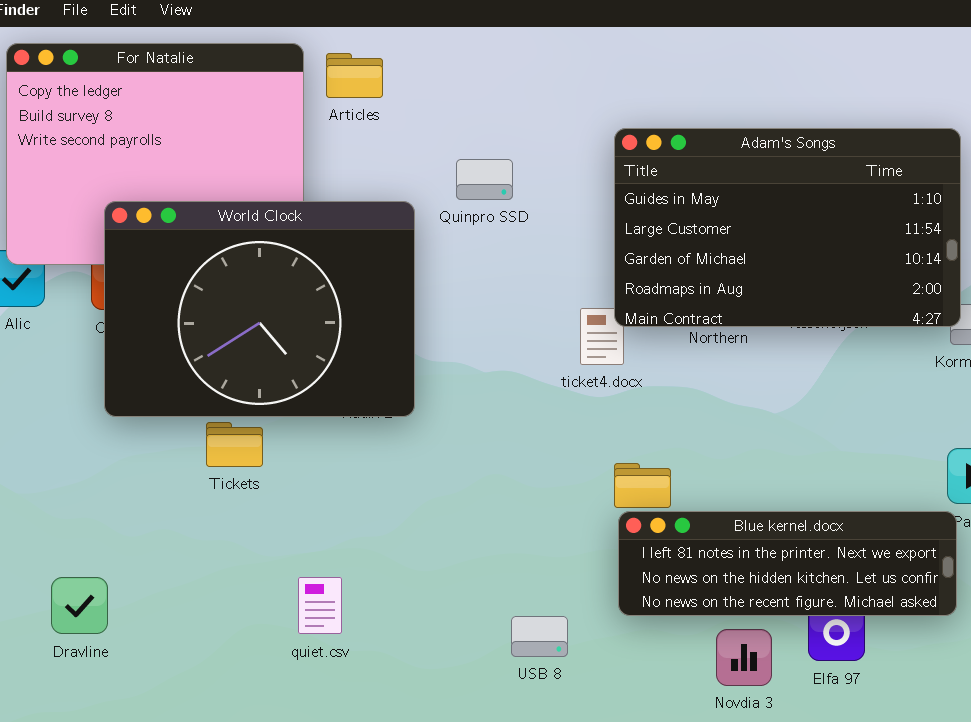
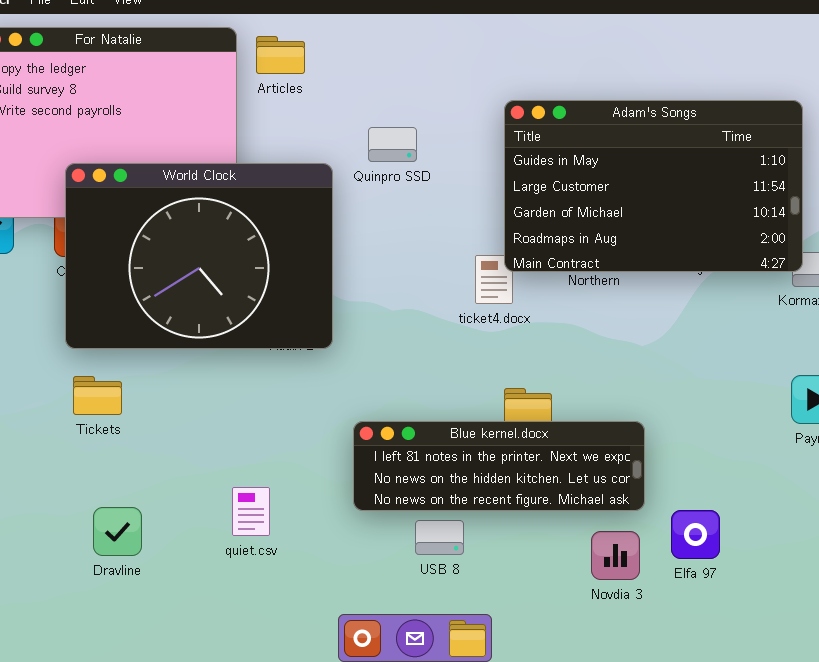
Tickets: [206,422,263,467] -> [73,376,122,415], moved
Blue kernel.docx: [618,511,957,616] -> [353,421,645,511], moved
Dravline: [51,577,108,634] -> [93,507,142,556], moved

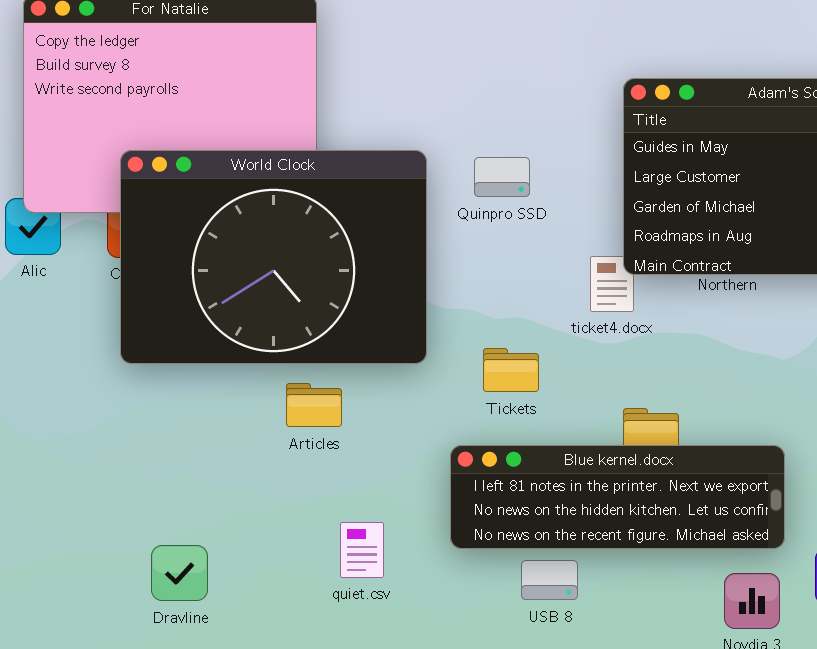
Articles: [256,36,305,74] -> [286,383,342,427], moved
Quinpro SSD: [368,127,417,162] -> [474,157,530,197], moved
Tickets: [73,376,122,415] -> [483,348,539,392], moved
quiet.csv: [232,487,270,536] -> [340,522,384,578], moved

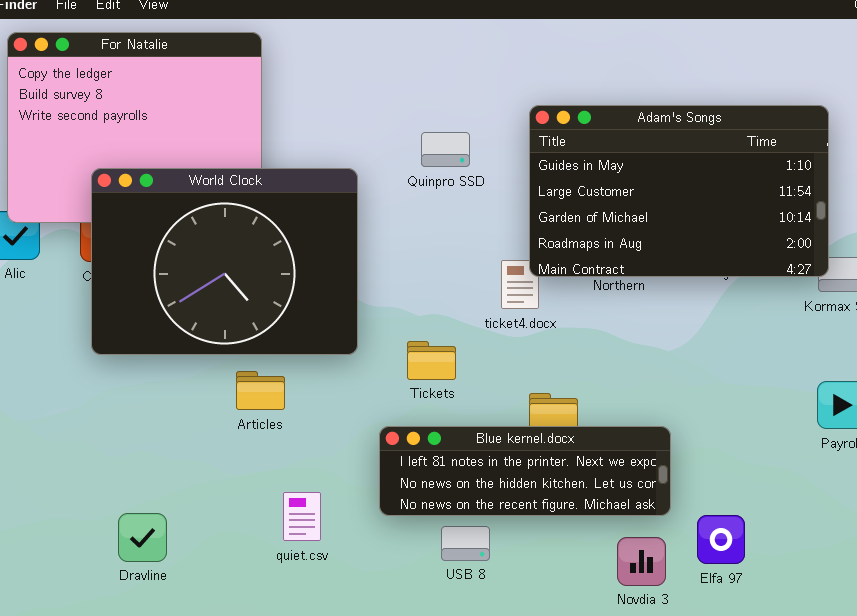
Quinpro SSD: [474,157,530,197] -> [421,132,470,167], moved

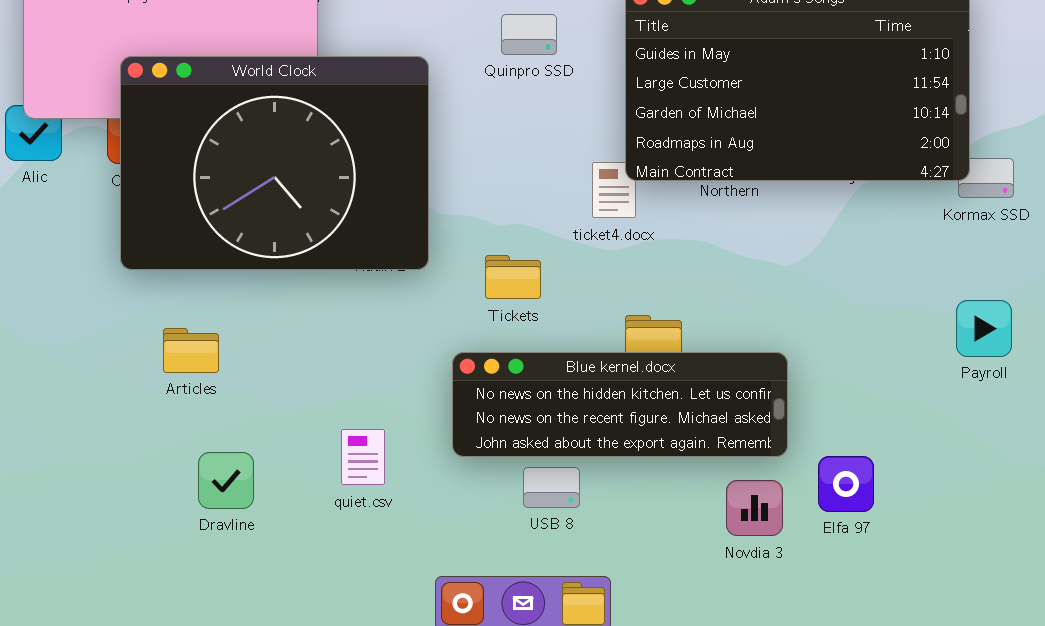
Articles: [236,371,285,410] -> [163,328,219,373], moved
Blue kernel.docx: [379,426,671,516] -> [452,352,788,457], scrolled down 1 row
Dravline: [118,513,167,562] -> [198,452,254,509], moved

